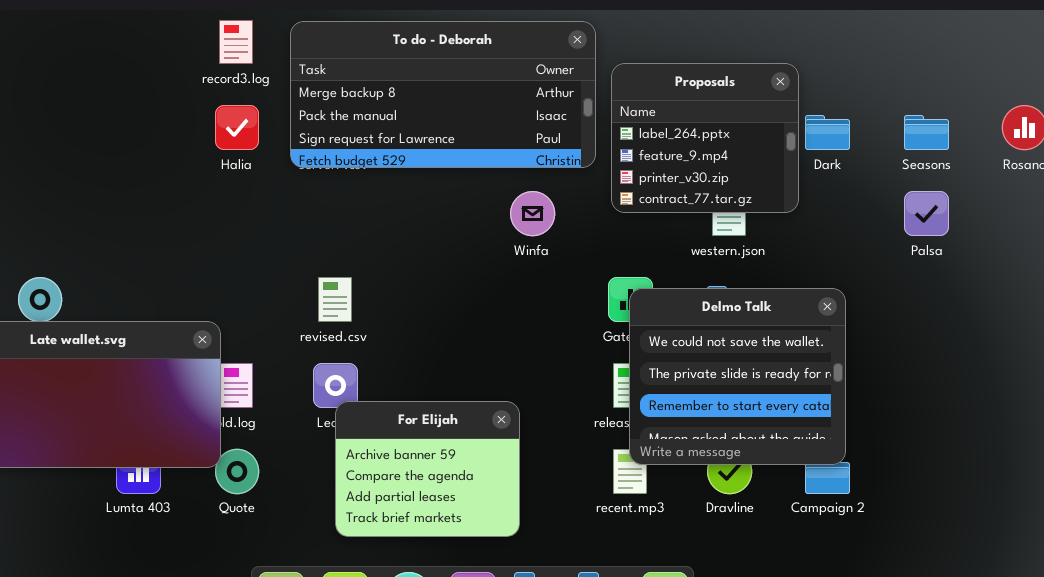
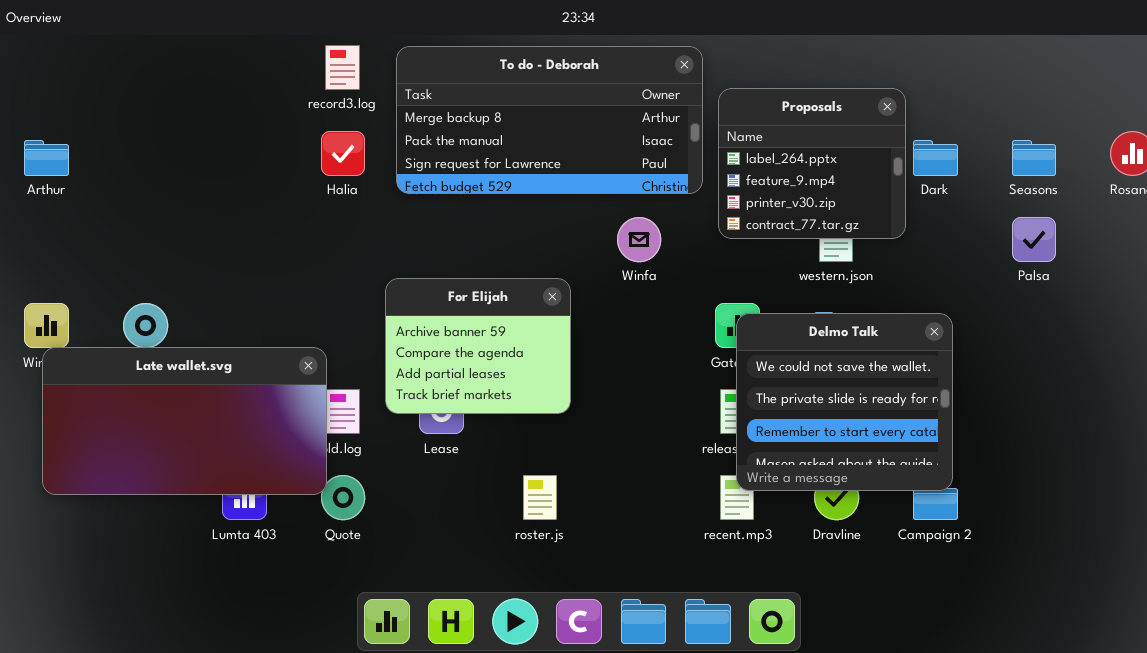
For Elijah: [335,401,520,537] -> [385,278,571,414], moved

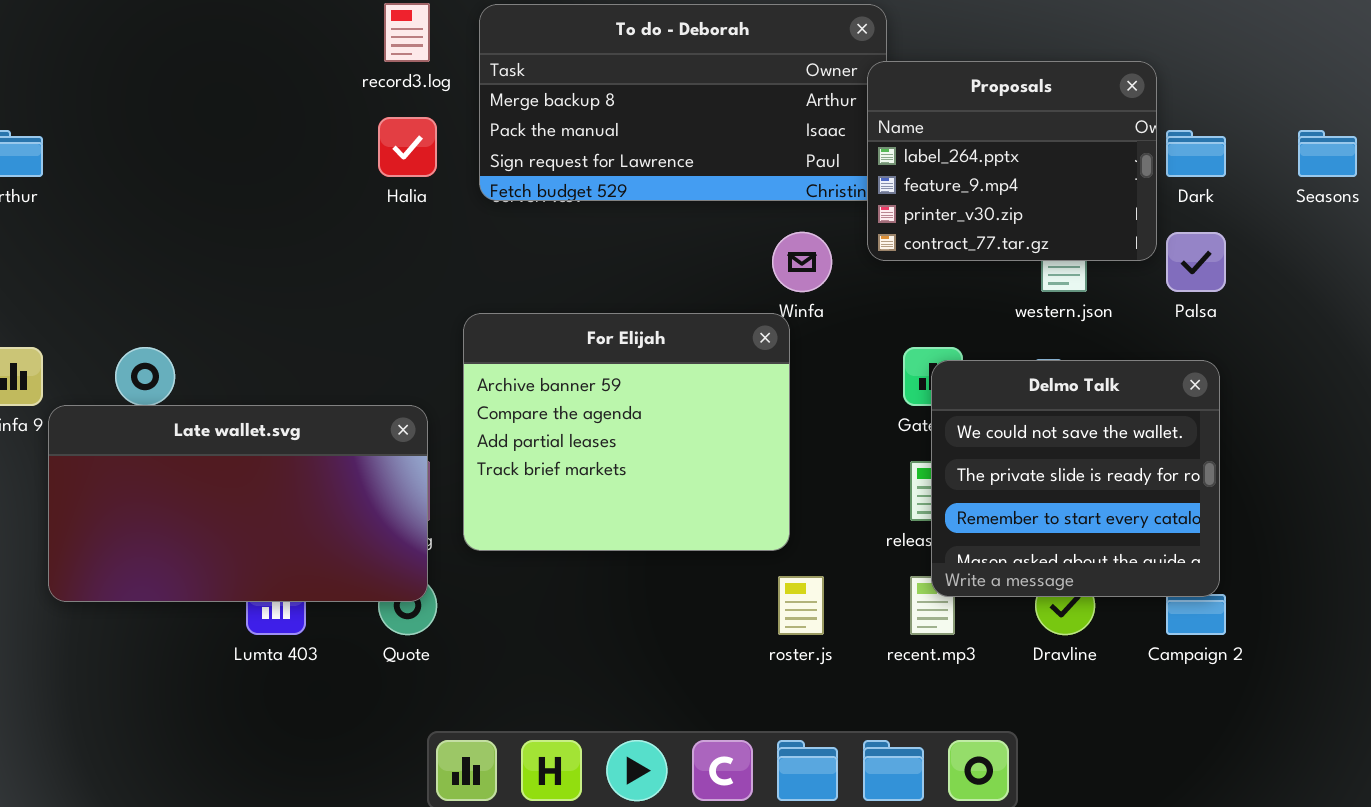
Proposals: [718,88,906,239] -> [867,61,1157,261], resized
Palsa: [1012,217,1056,262] -> [1166,232,1226,292], moved
For Elijah: [385,278,571,414] -> [463,313,790,551], resized
Late wallet.svg: [42,347,327,495] -> [48,405,428,602], moved
roster.js: [523,475,557,520] -> [778,576,824,635], moved

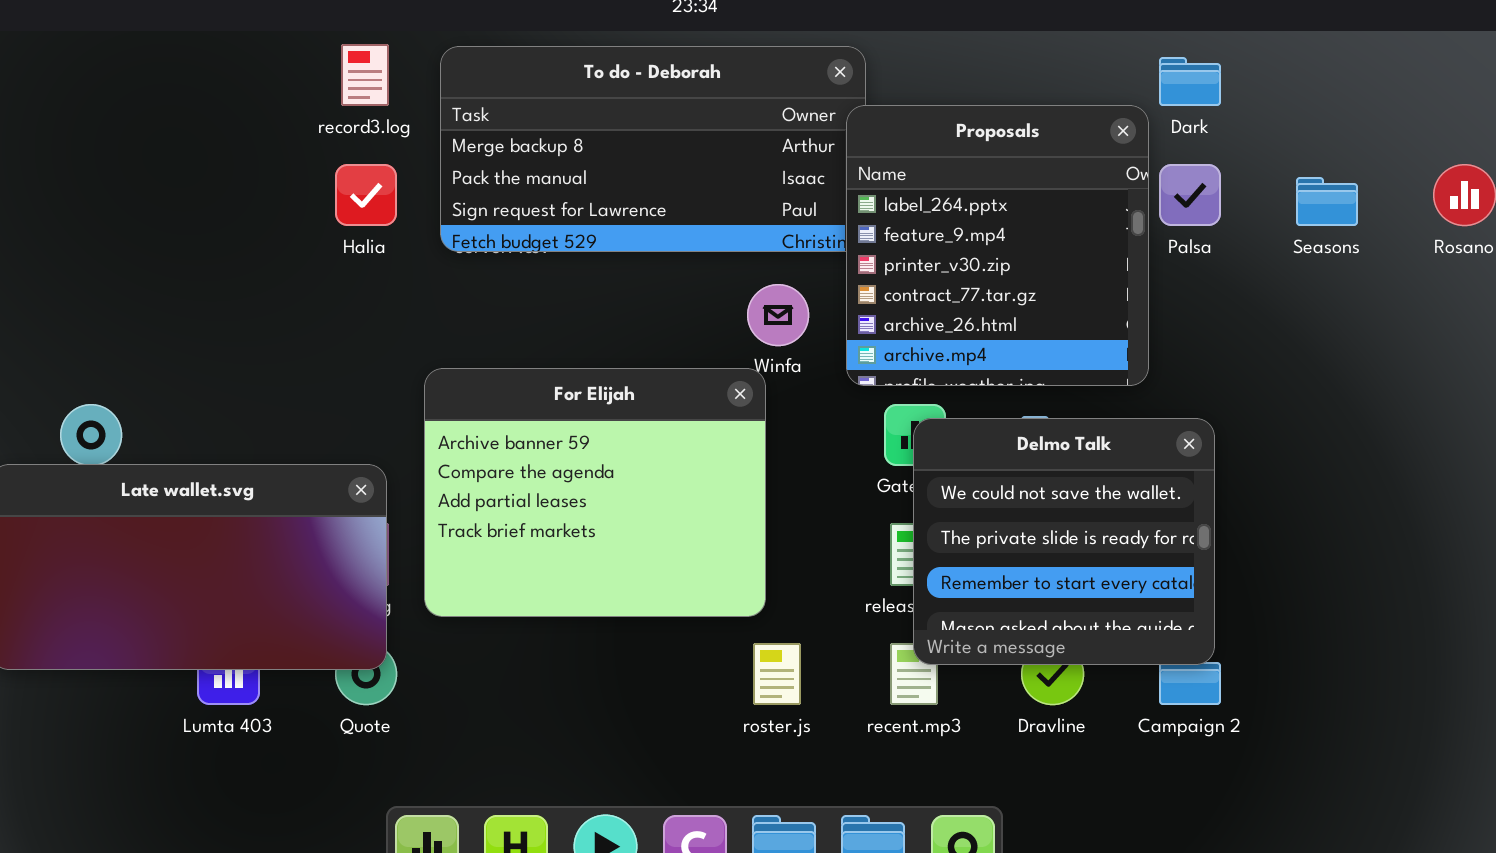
Proposals: [867,61,1157,261] -> [846,105,1149,386], resized
Dark: [1166,130,1226,177] -> [1159,57,1221,106], moved
Palsa: [1166,232,1226,292] -> [1159,164,1221,226], moved

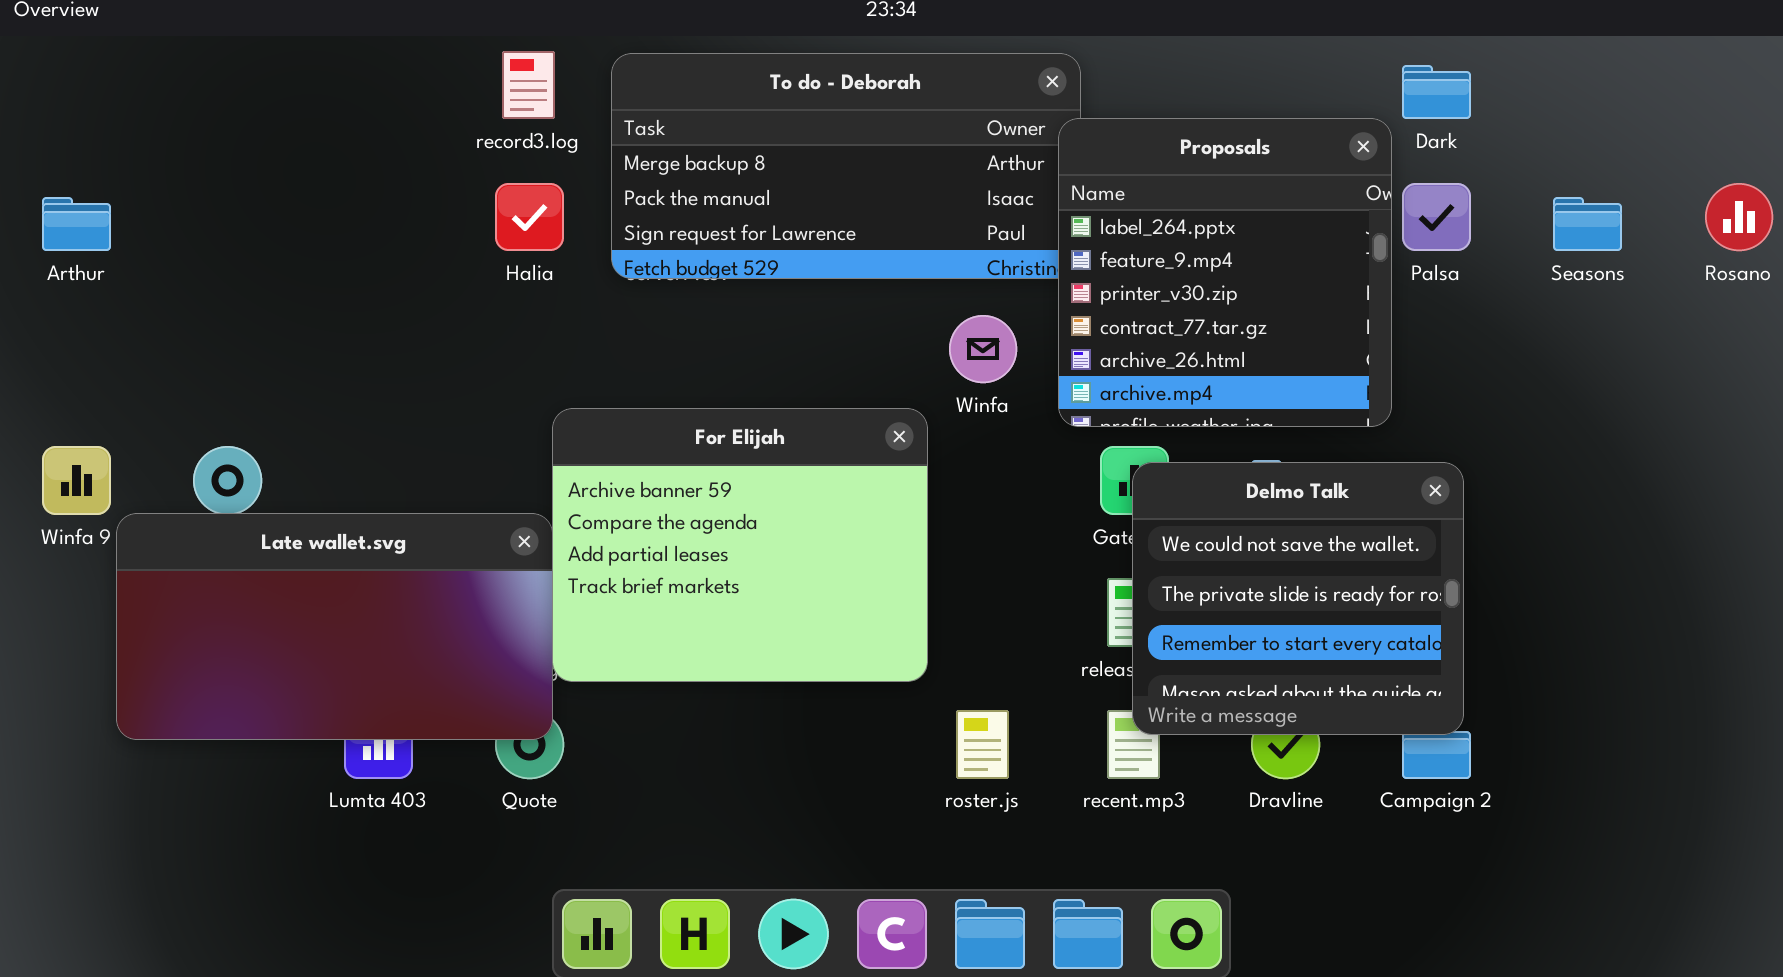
For Elijah: [424,368,766,617] -> [552,408,928,682], moved

